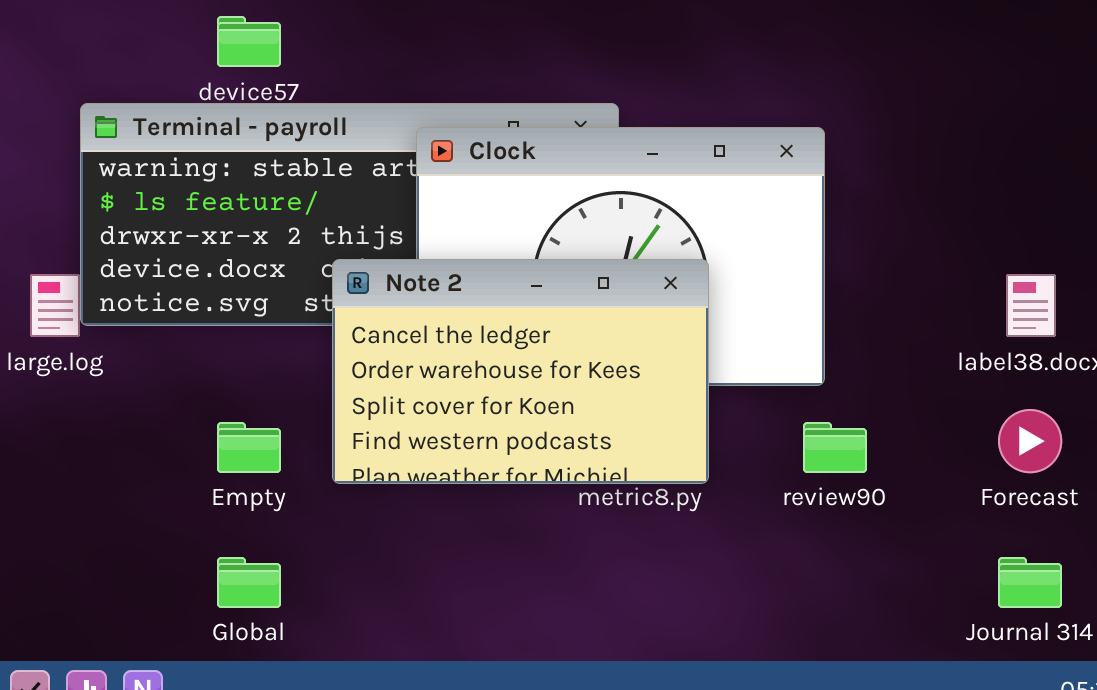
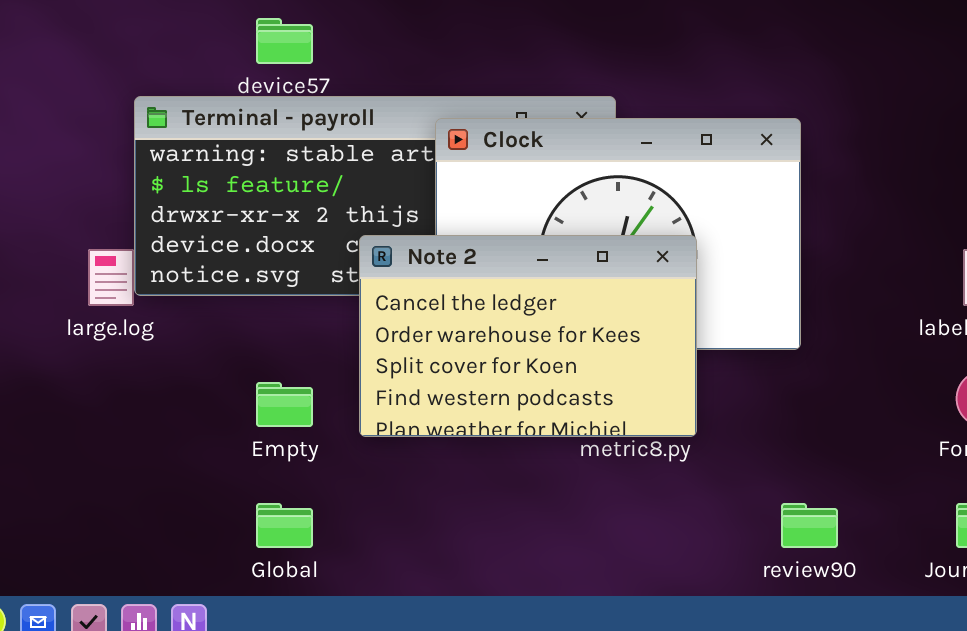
review90: [803,422,867,473] -> [781,503,838,548], moved

